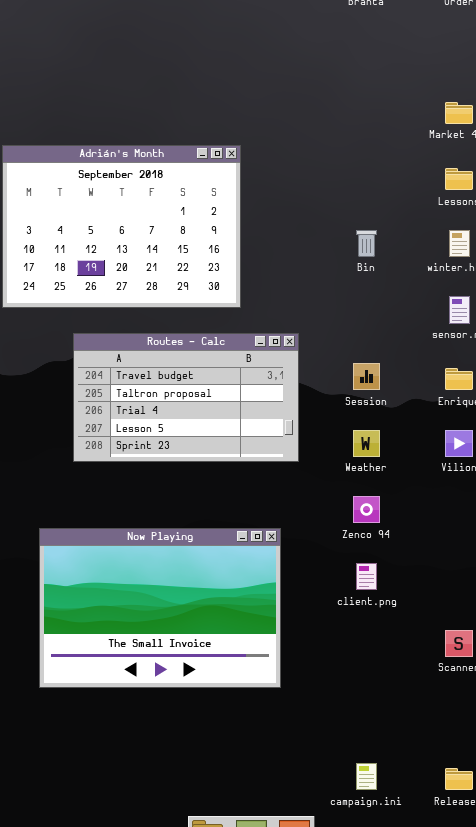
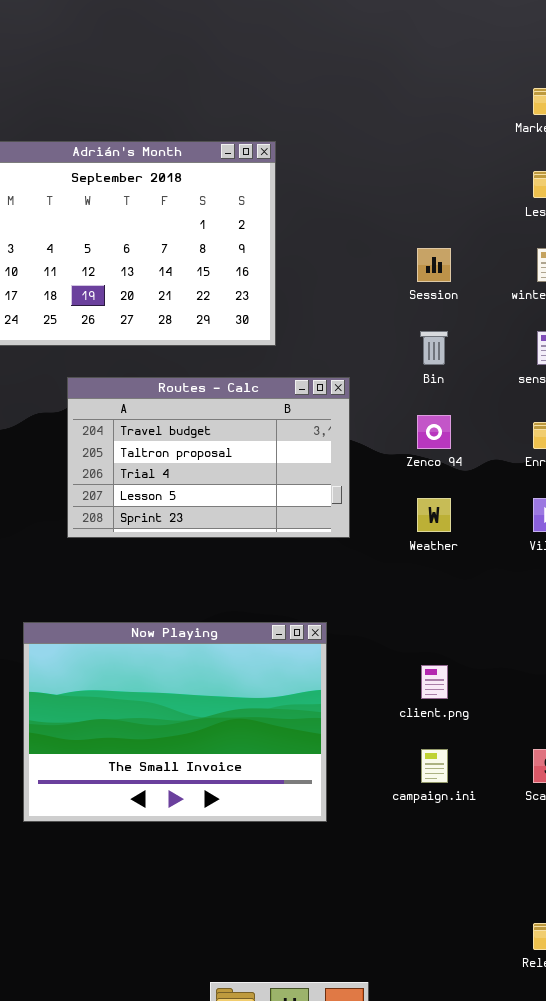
Bin: [356,230,377,257] -> [420,331,448,365], moved
Session: [353,363,380,390] -> [417,248,451,282], moved
Zenco 94: [353,496,380,523] -> [417,415,451,449], moved
campaign.ini: [356,763,377,790] -> [421,749,448,783], moved

